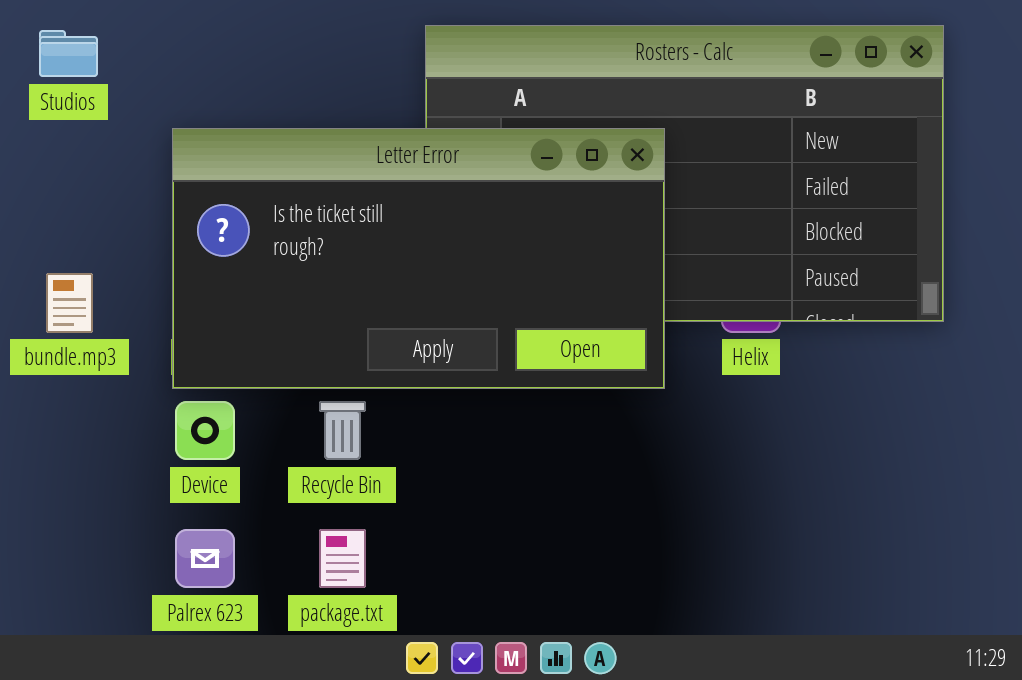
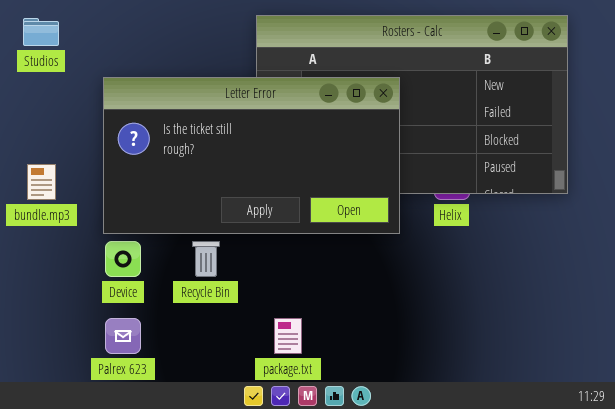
package.txt: [319,529,366,588] -> [274,318,302,354], moved

